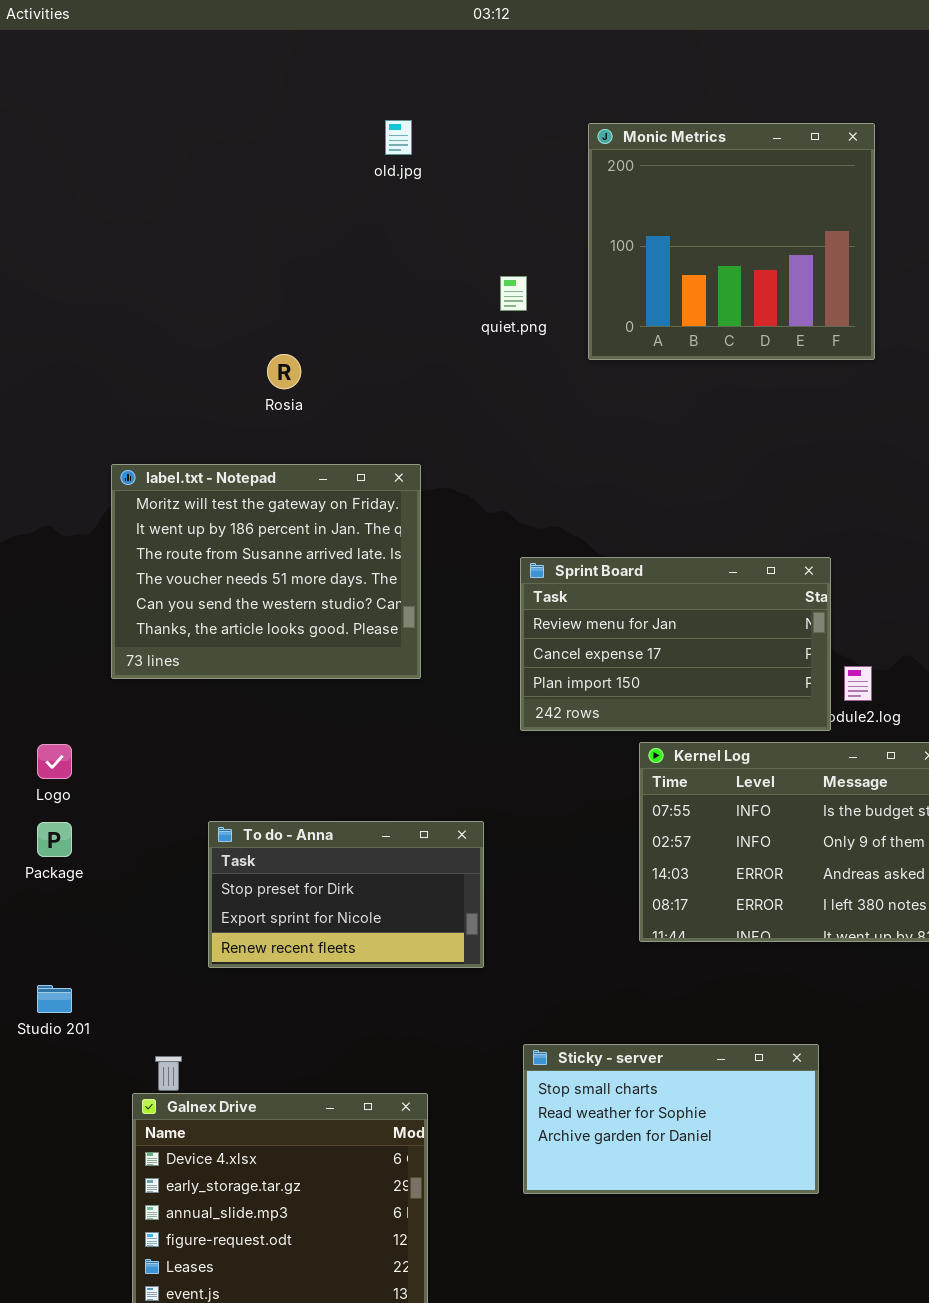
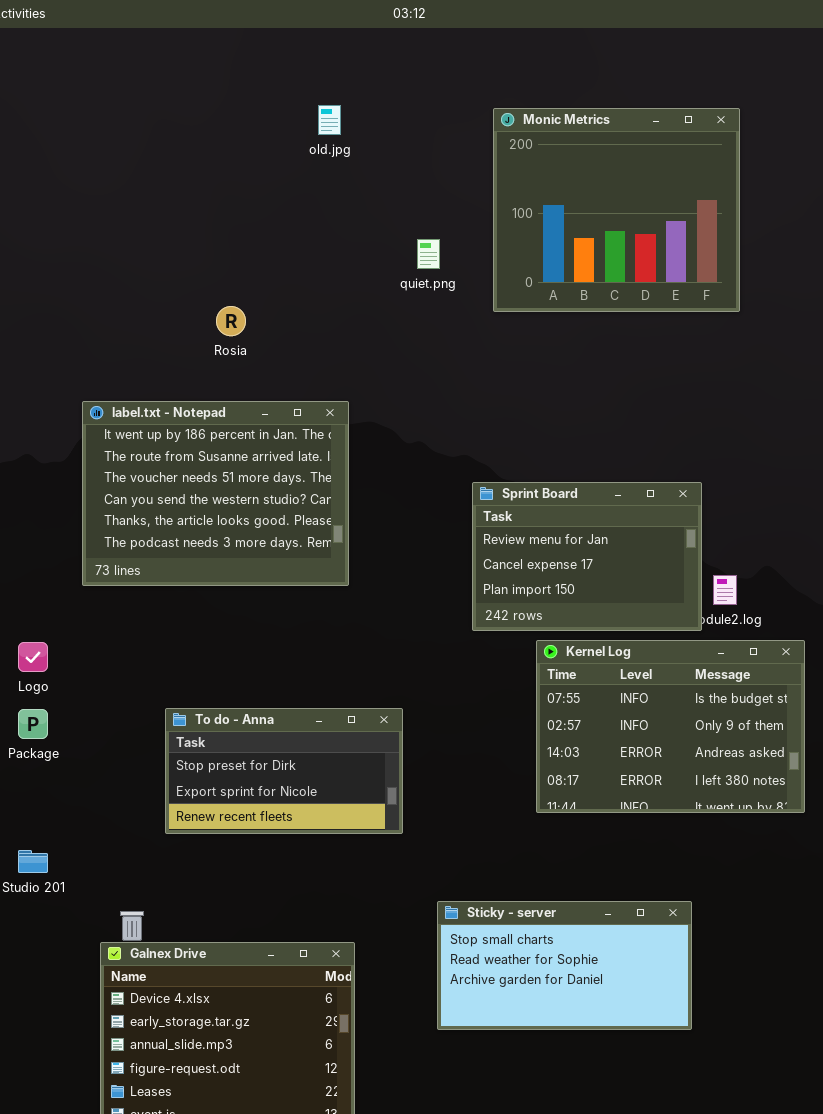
label.txt - Notepad: [111,464,421,679] -> [82,401,349,586], scrolled down 1 row
Sprint Board: [520,557,831,731] -> [472,482,702,631], resized

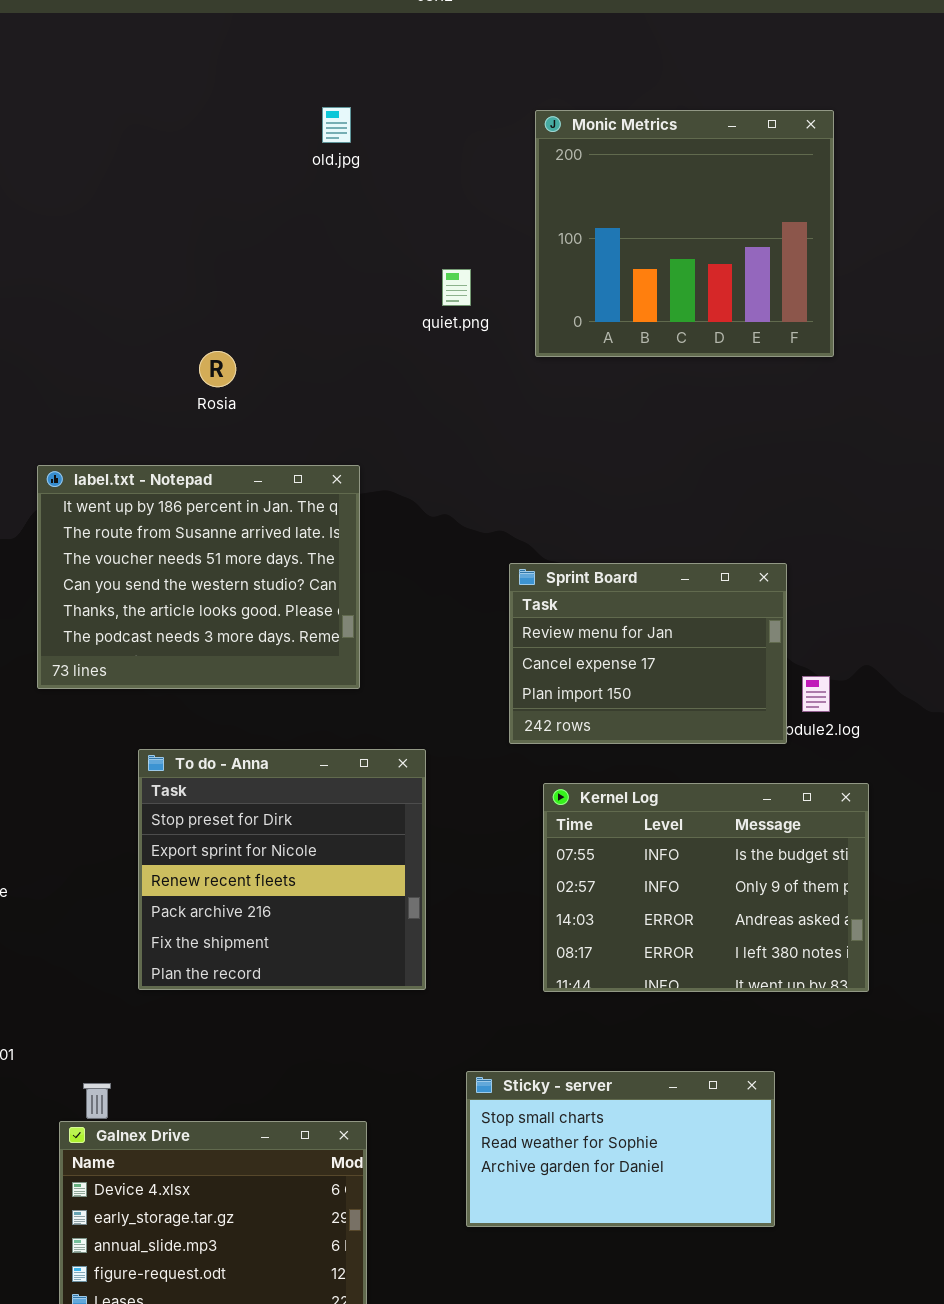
Kernel Log: [536,640,805,813] -> [543,783,869,992], moved
To do - Anna: [165,708,403,834] -> [138,749,426,990], resized

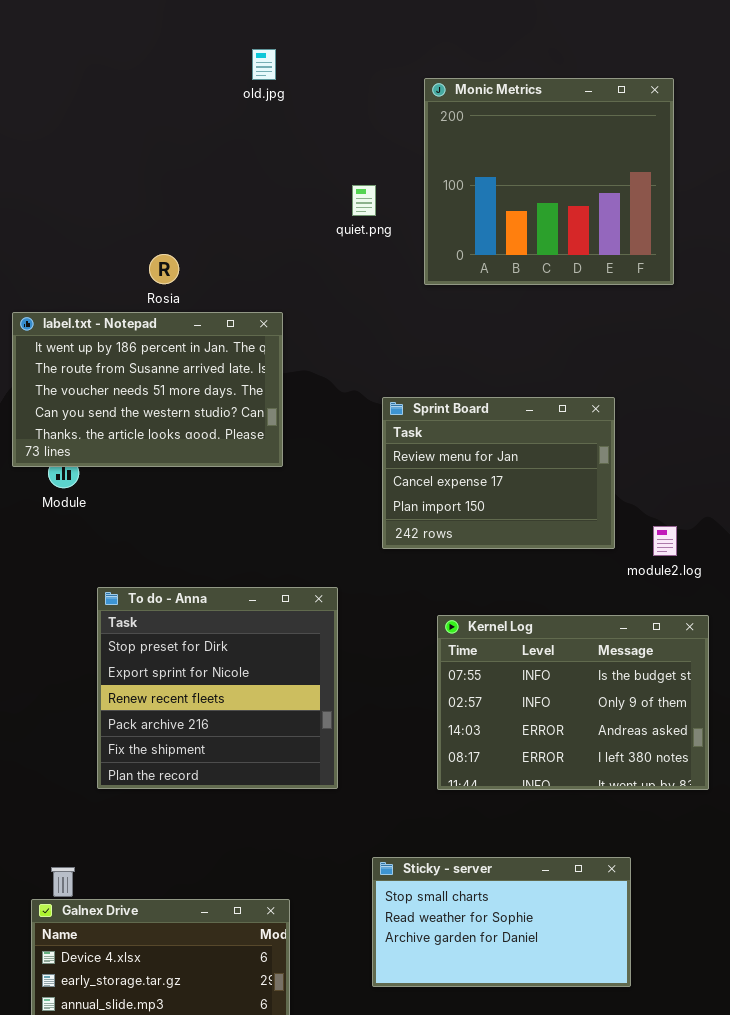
Monic Metrics: [535,110,834,357] -> [424,78,674,285], moved
label.txt - Notepad: [37,465,360,689] -> [12,312,283,467], moved, resized
Sprint Board: [509,563,787,744] -> [382,397,615,549], moved

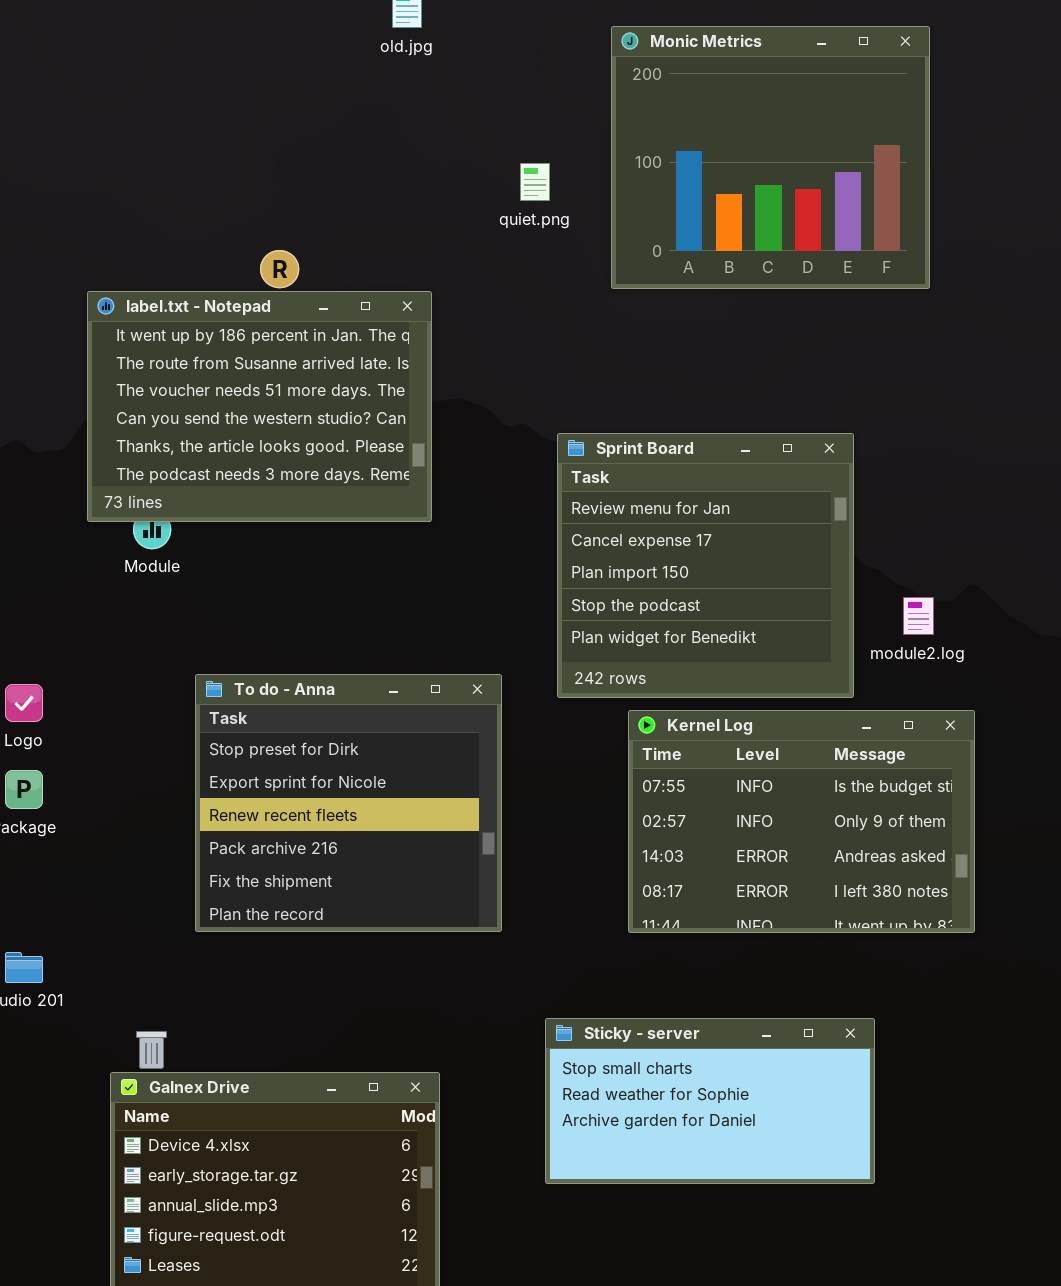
label.txt - Notepad: [12,312,283,467] -> [87,291,432,522], resized
Sprint Board: [382,397,615,549] -> [557,433,854,698], resized

